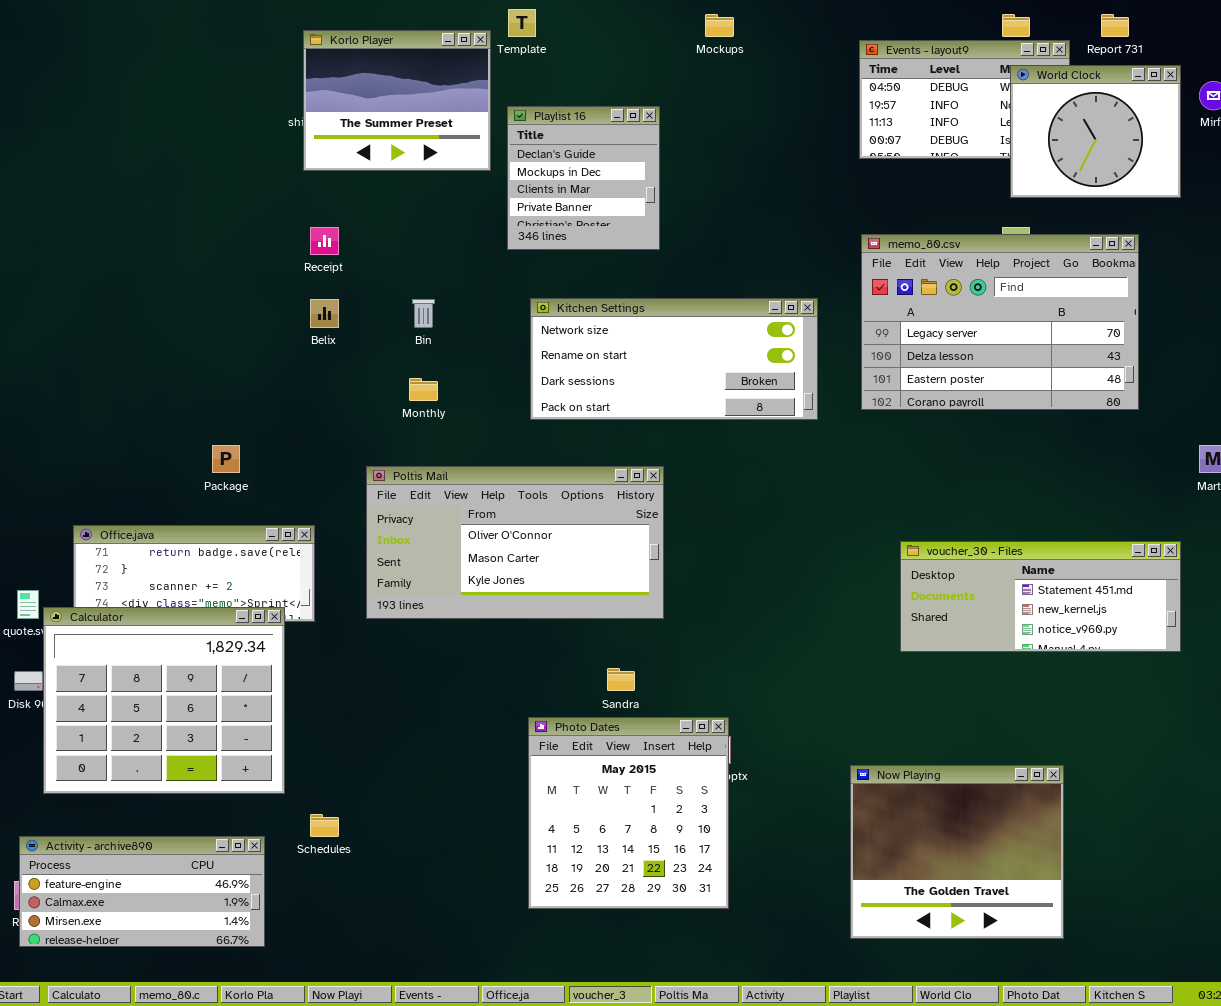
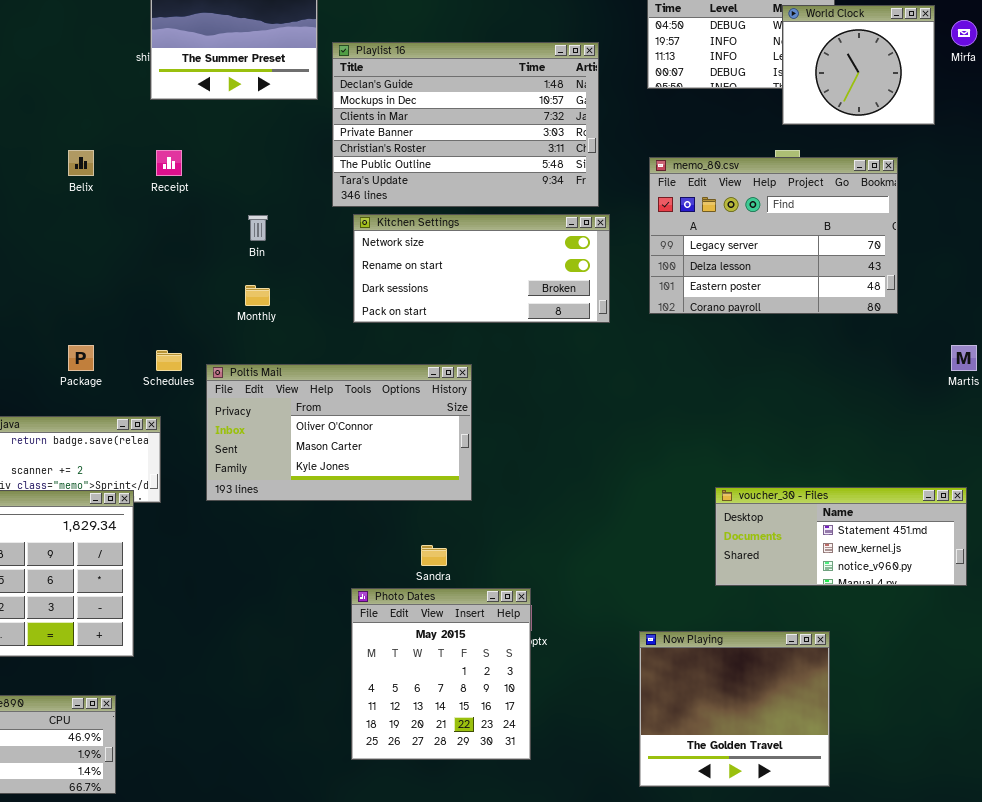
Playlist 16: [507,106,660,250] -> [332,42,599,207], resized
Belix: [310,299,339,328] -> [68,150,94,176], moved
voucher_30 - Files: [900,541,1181,652] -> [715,487,967,586], moved
Schedules: [310,814,339,837] -> [156,350,182,371], moved

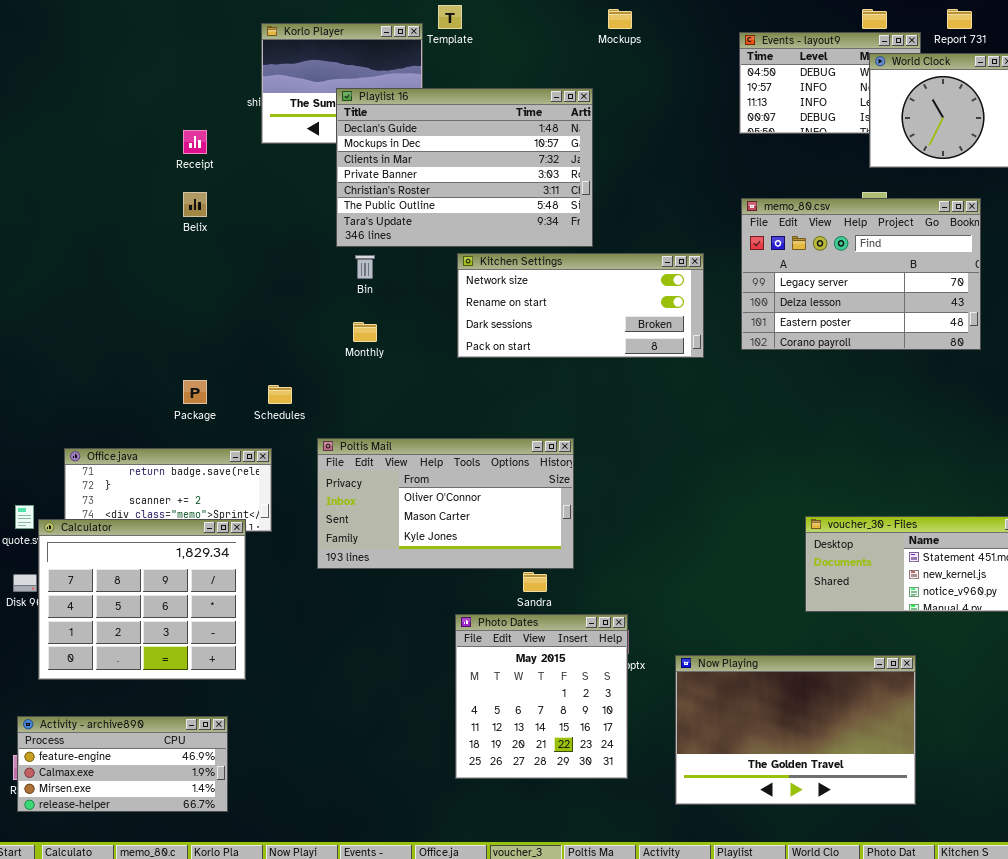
Playlist 16: [332,42,599,207] -> [336,88,593,247], moved
Receipt: [156,150,182,176] -> [183,130,207,154], moved
Poltis Mail: [206,364,472,501] -> [317,438,574,569], moved
Now Playing: [639,631,830,787] -> [675,655,916,805], resized

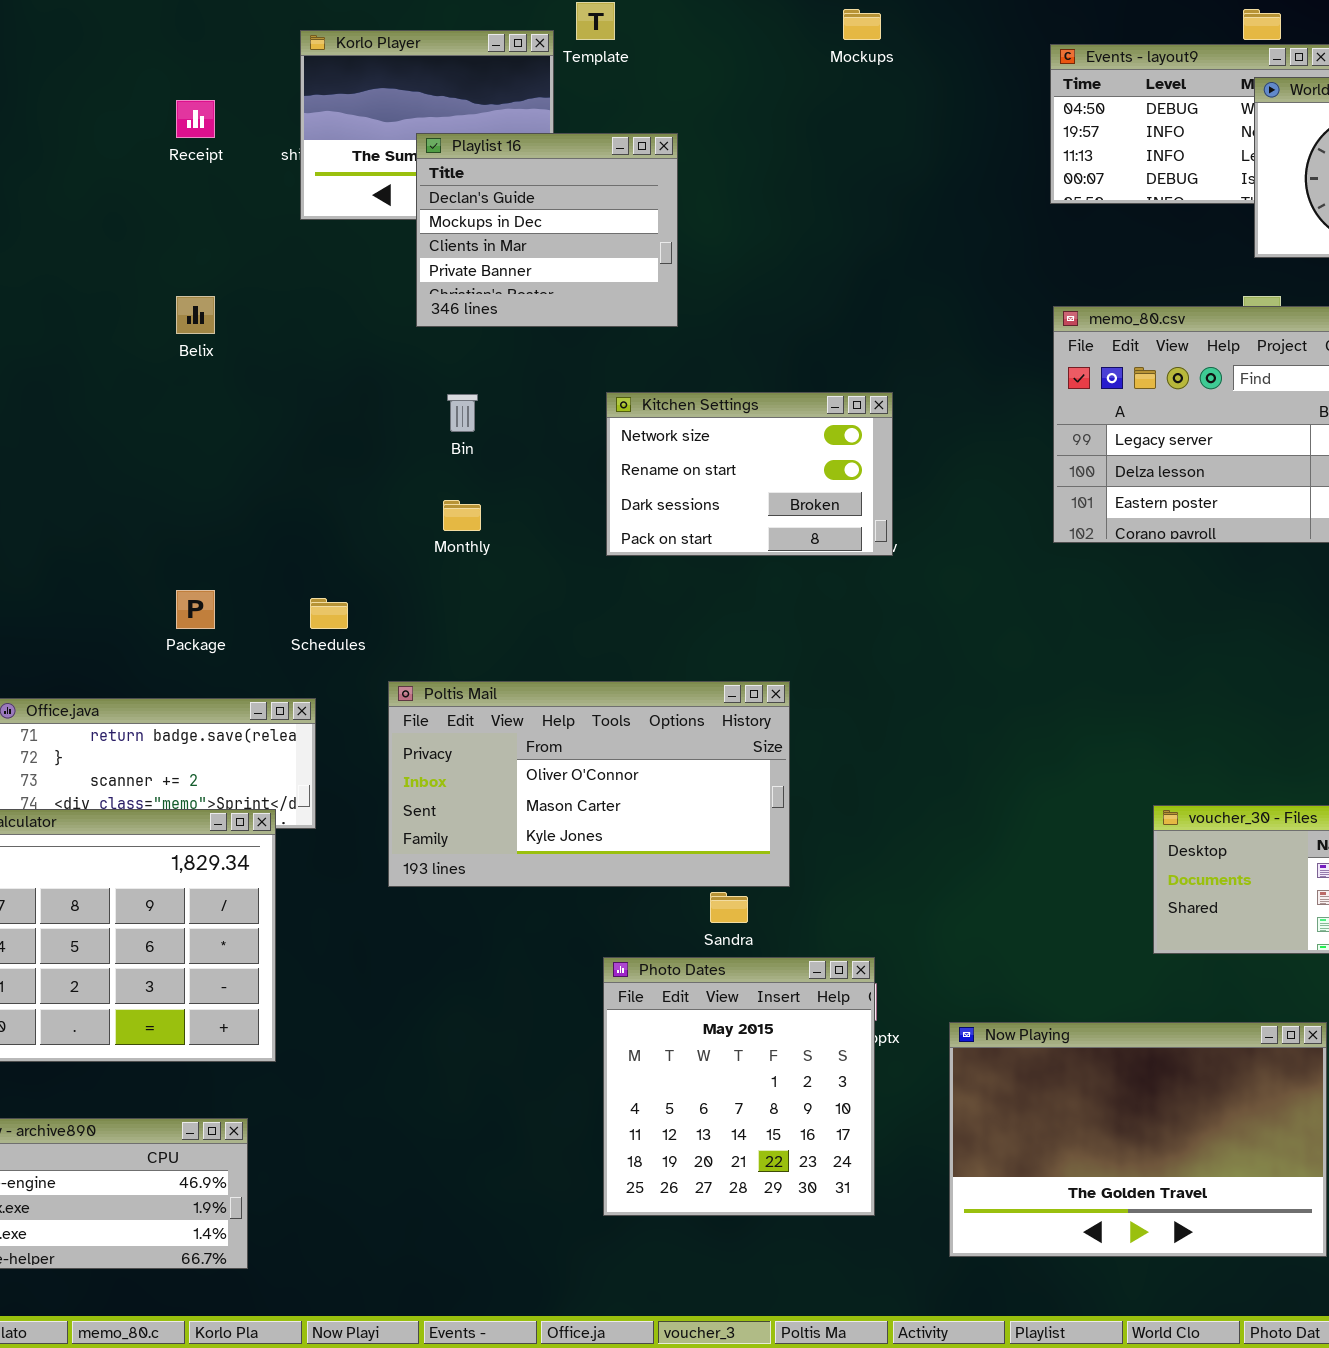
Playlist 16: [336,88,593,247] -> [416,133,678,327], resized
Receipt: [183,130,207,154] -> [176,100,215,138], moved
Kitchen Settings: [457,253,704,358] -> [606,392,893,556], resized

